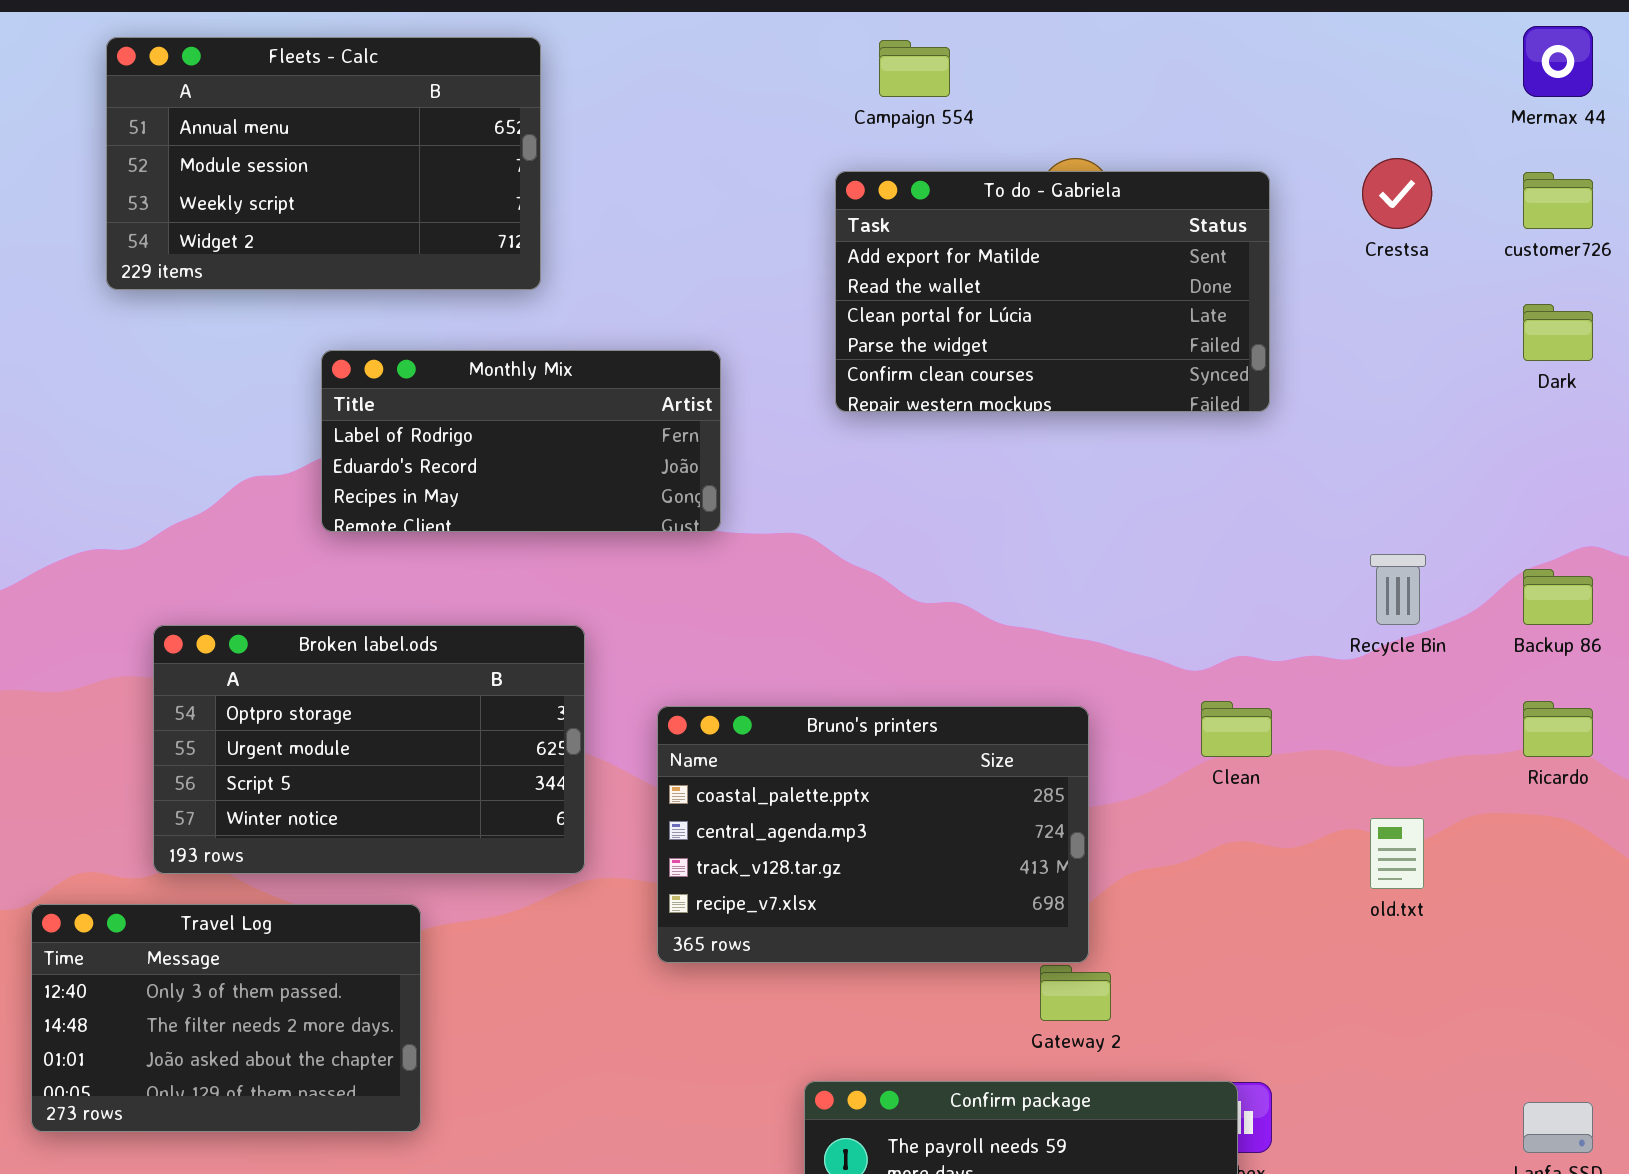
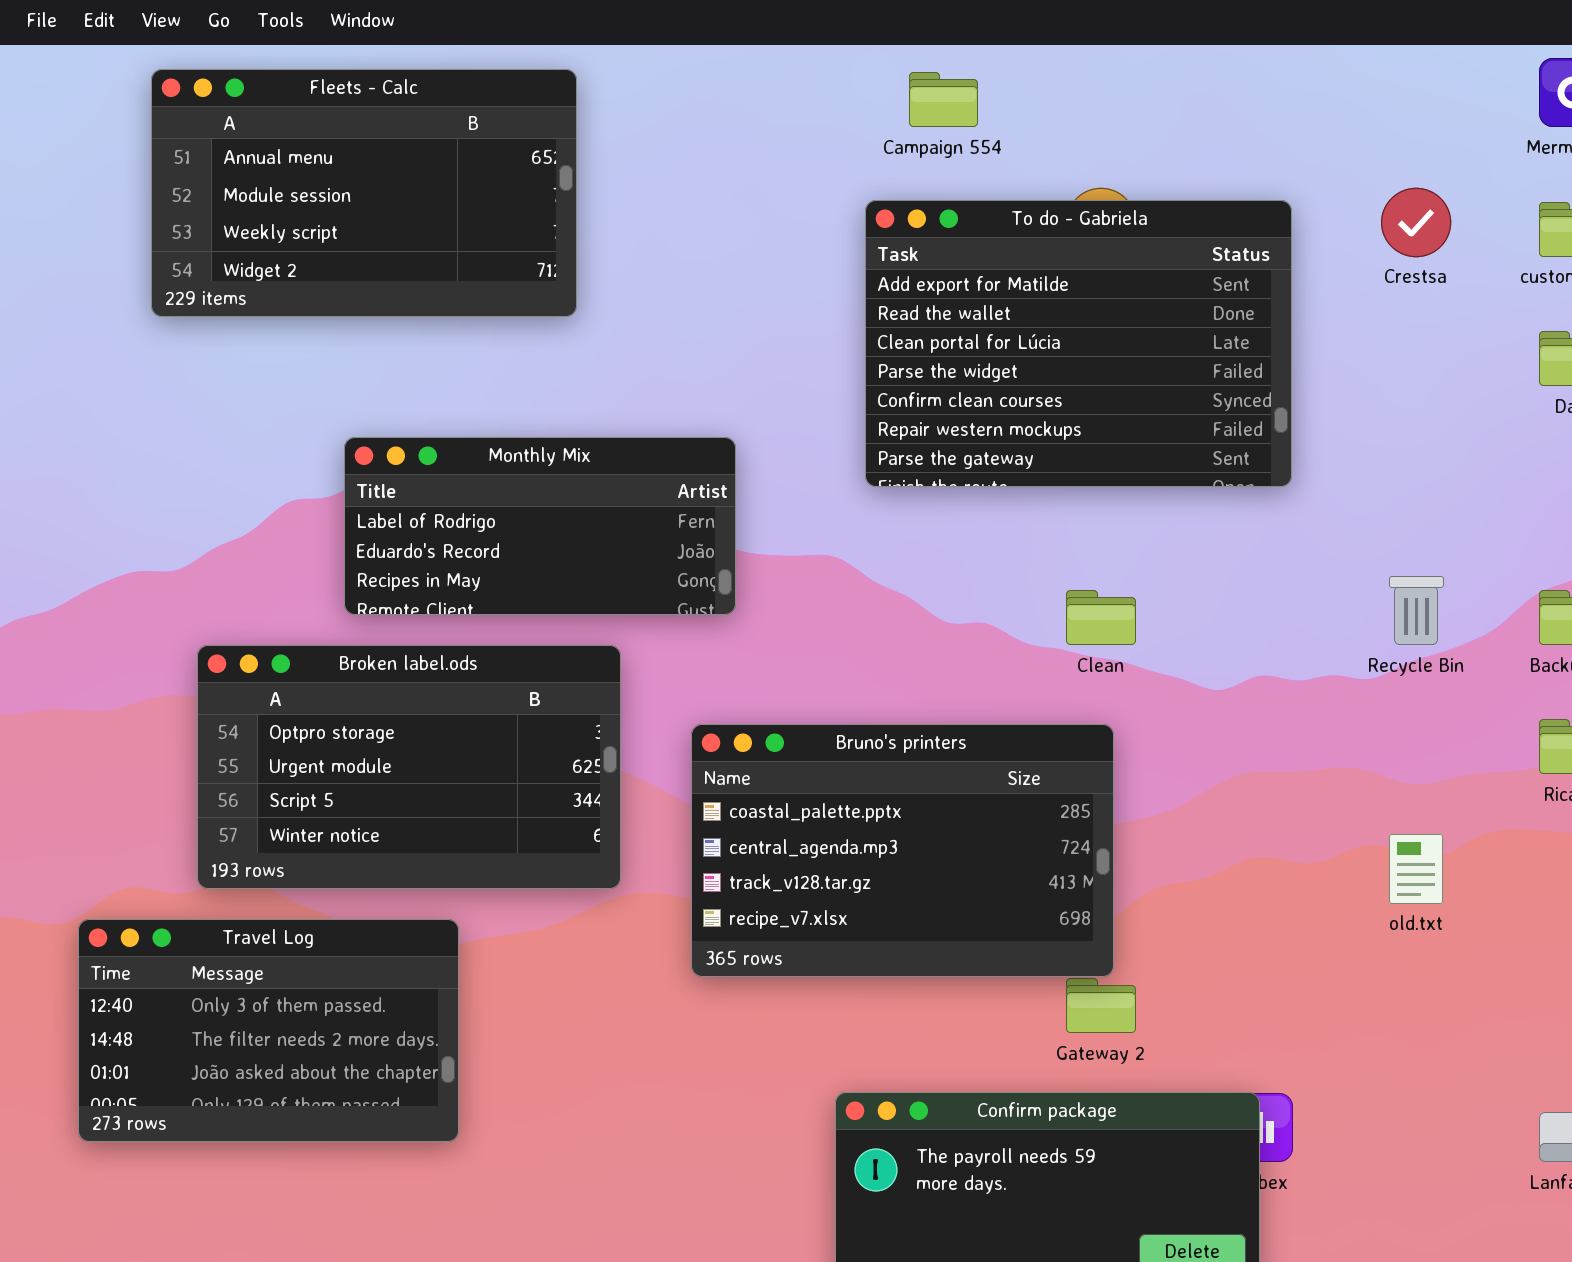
To do - Gabriela: [835,171,1270,412] -> [865,200,1292,487], resized
Monthly Mix: [321,350,721,532] -> [344,437,736,615], moved
Clean: [1201,701,1272,757] -> [1066,590,1136,645], moved

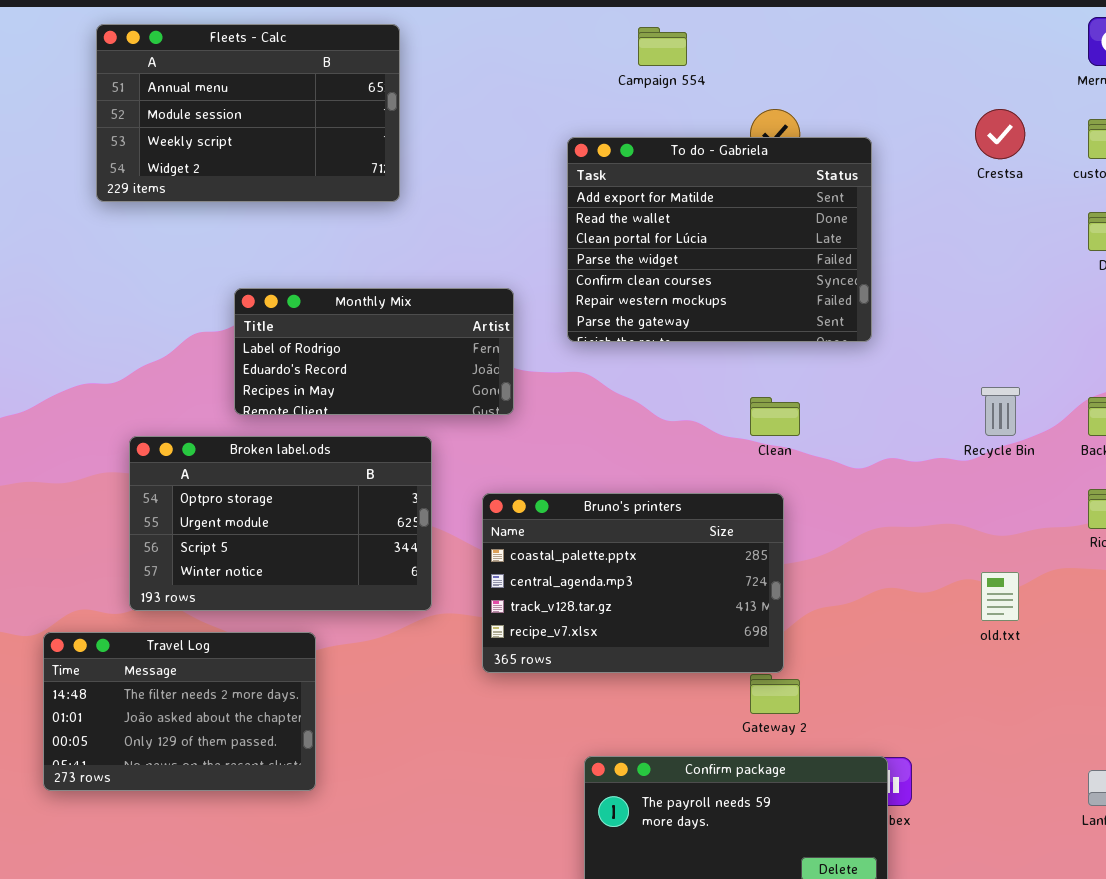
To do - Gabriela: [865,200,1292,487] -> [567,137,872,342], moved
Travel Log: [78,919,459,1142] -> [43,632,316,791], scrolled down 1 row

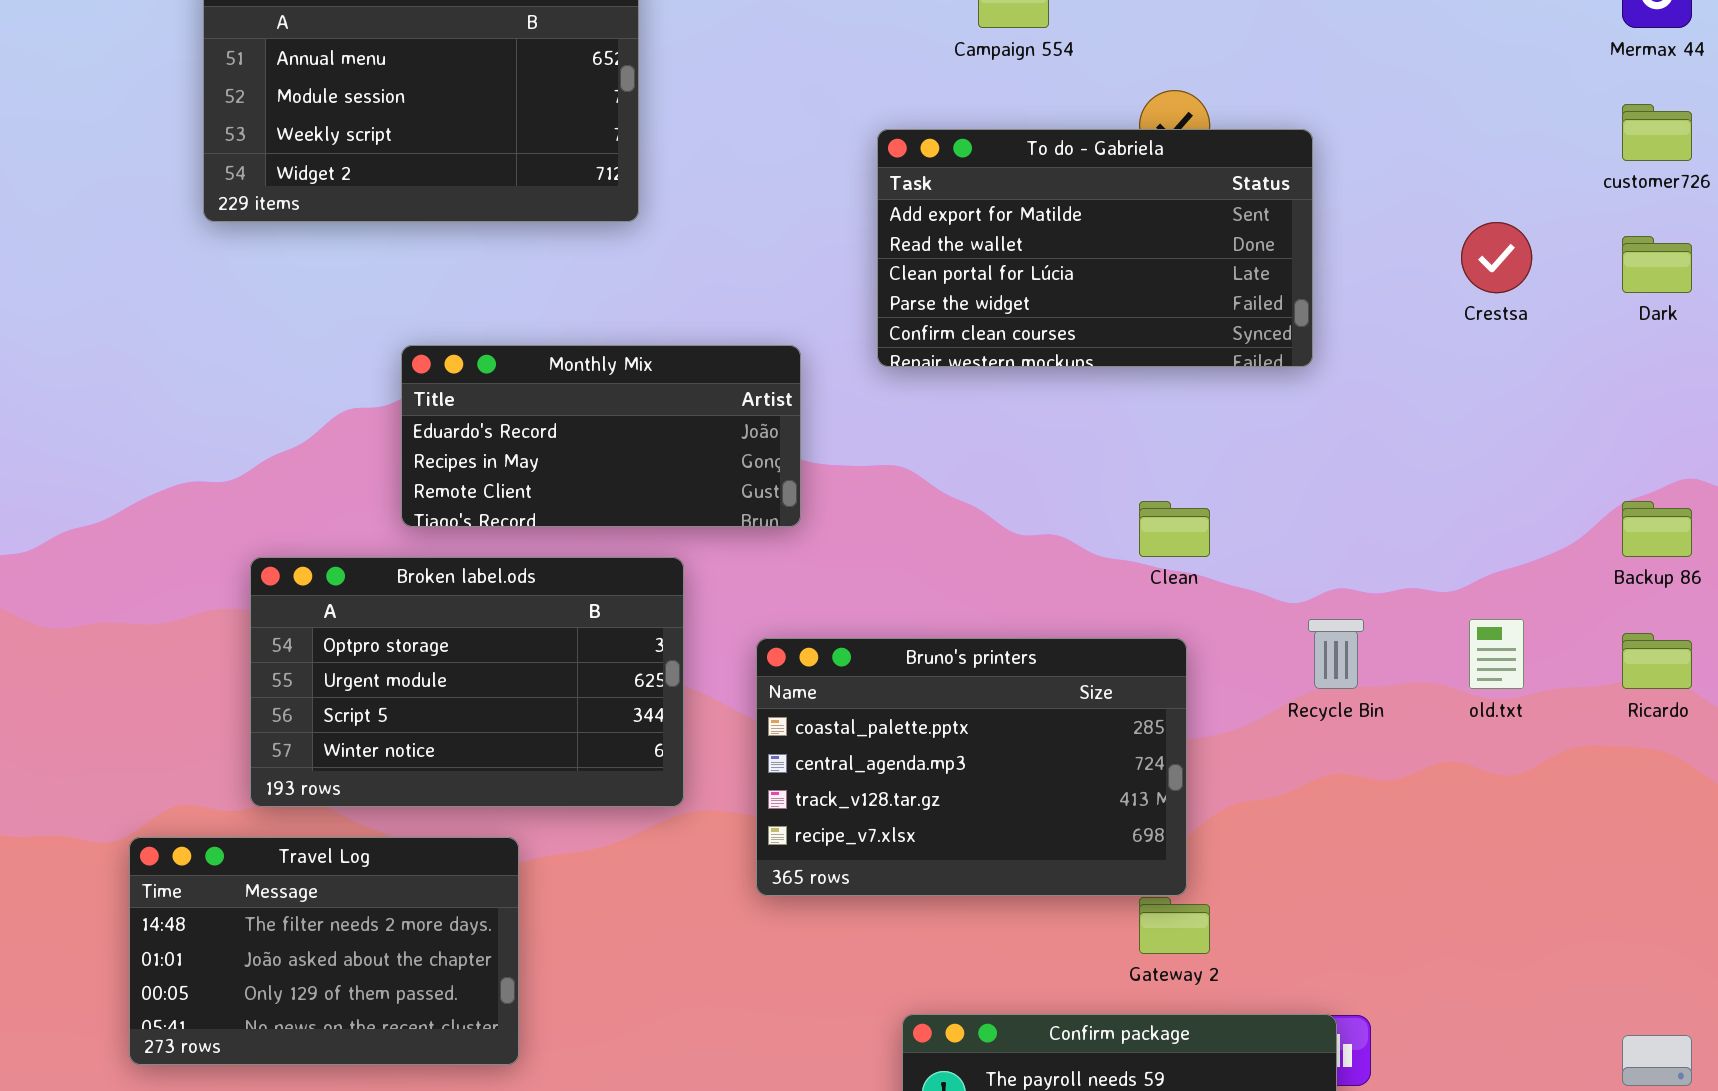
Crestsa: [975,109,1025,159] -> [1461,222,1532,293], moved
To do - Gabriela: [567,137,872,342] -> [877,129,1313,367], resized
Monthly Mix: [234,288,514,415] -> [401,345,801,527], scrolled down 1 row
Recycle Bin: [981,387,1020,436] -> [1308,619,1364,689], moved
old.txt: [981,572,1019,621] -> [1469,619,1524,689], moved

